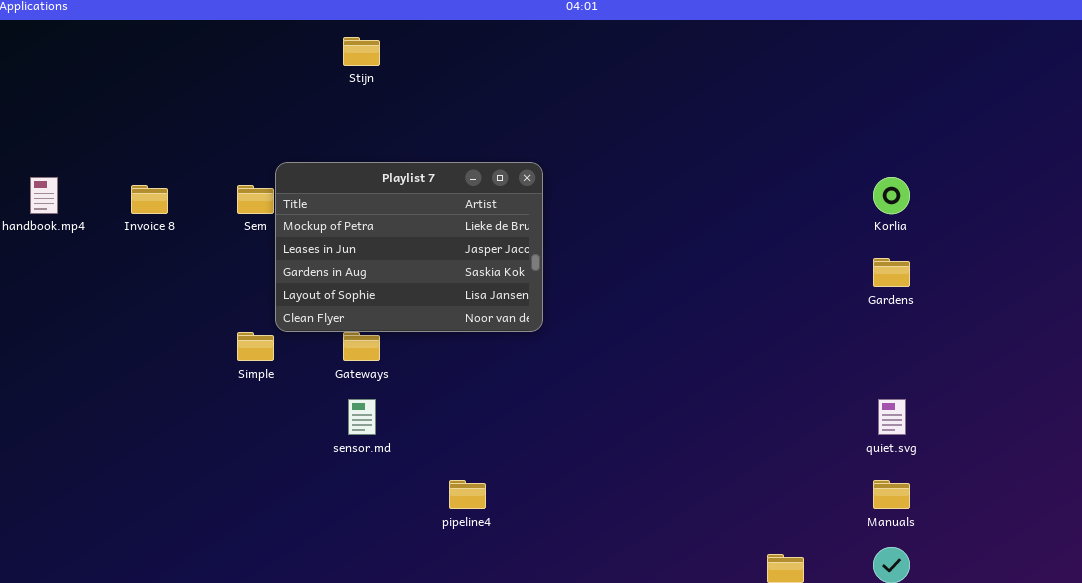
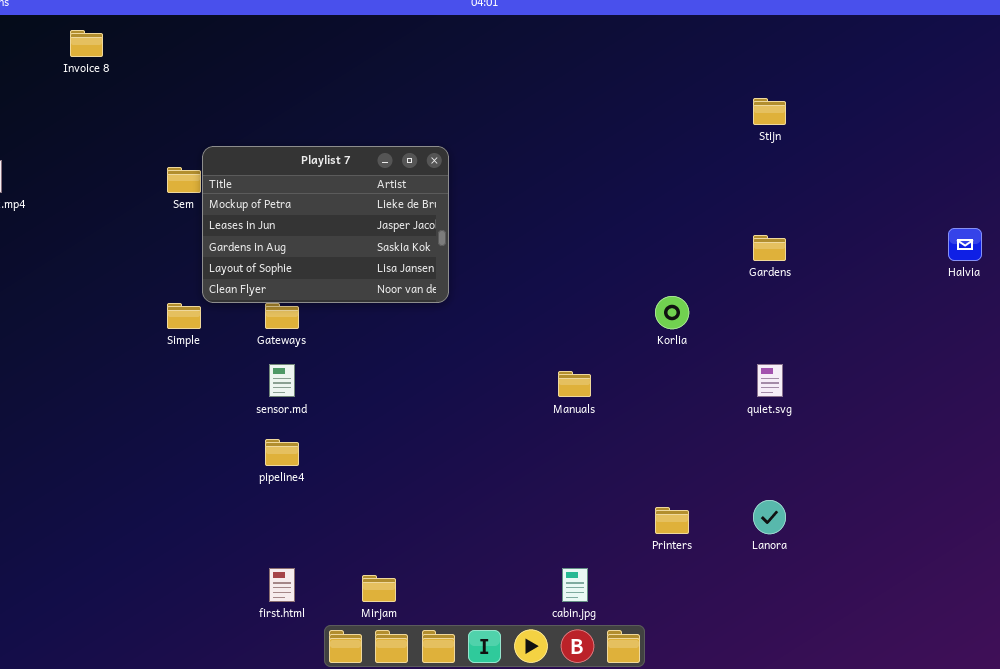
Stijn: [343,37,380,66] -> [753,98,786,125], moved
Korlia: [873,177,910,214] -> [655,296,689,329], moved
Invoice 8: [131,185,168,214] -> [70,30,103,57], moved
pipeline4: [449,480,486,509] -> [265,439,299,466], moved
Manuals: [873,480,910,509] -> [558,371,591,397], moved

